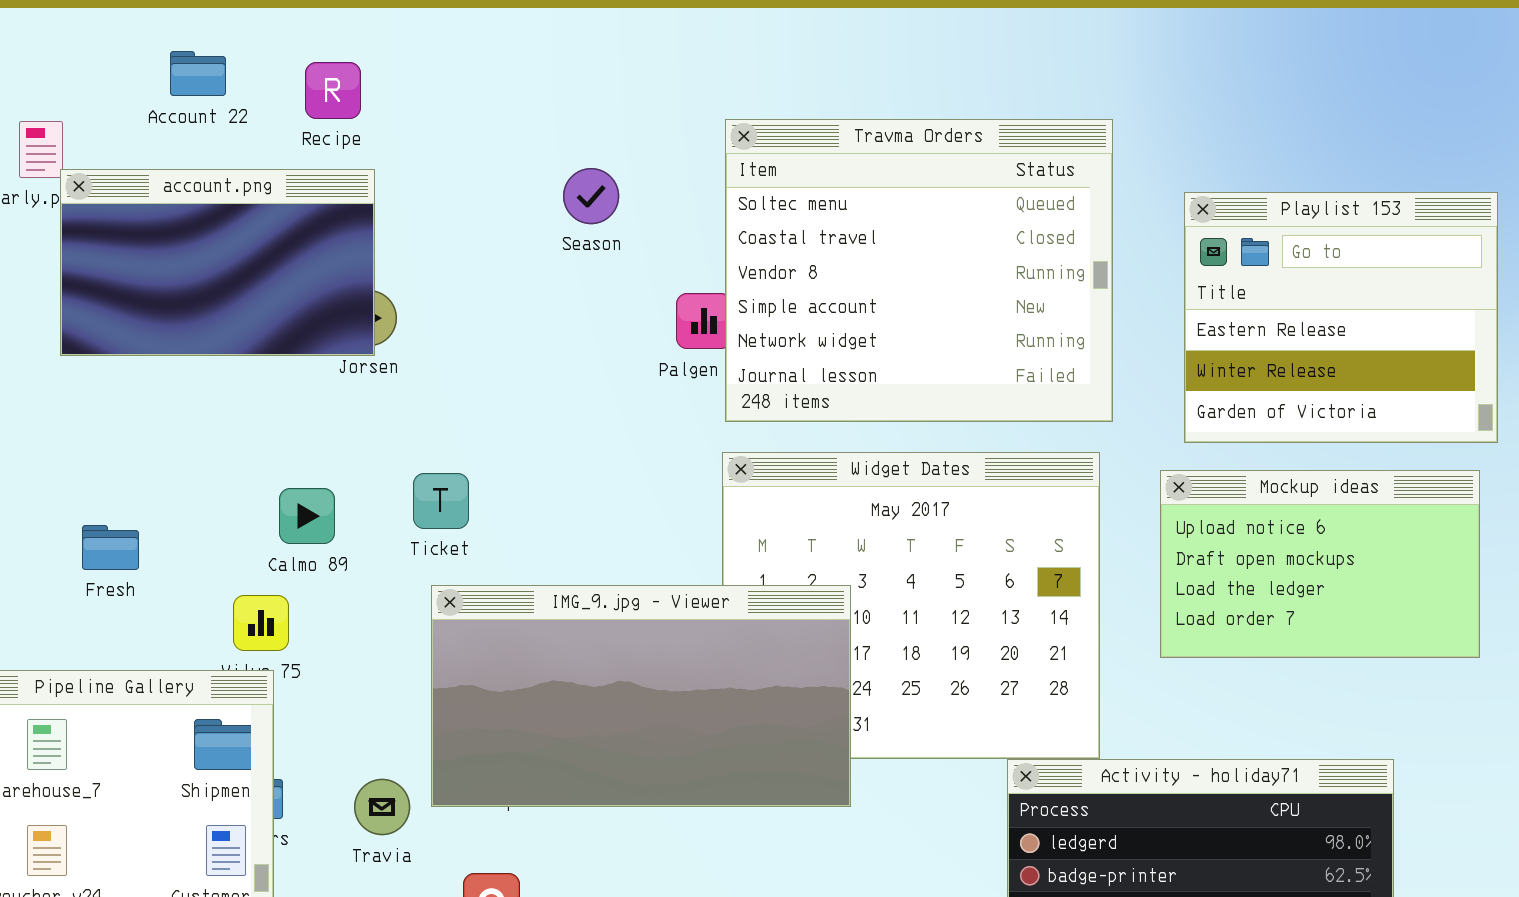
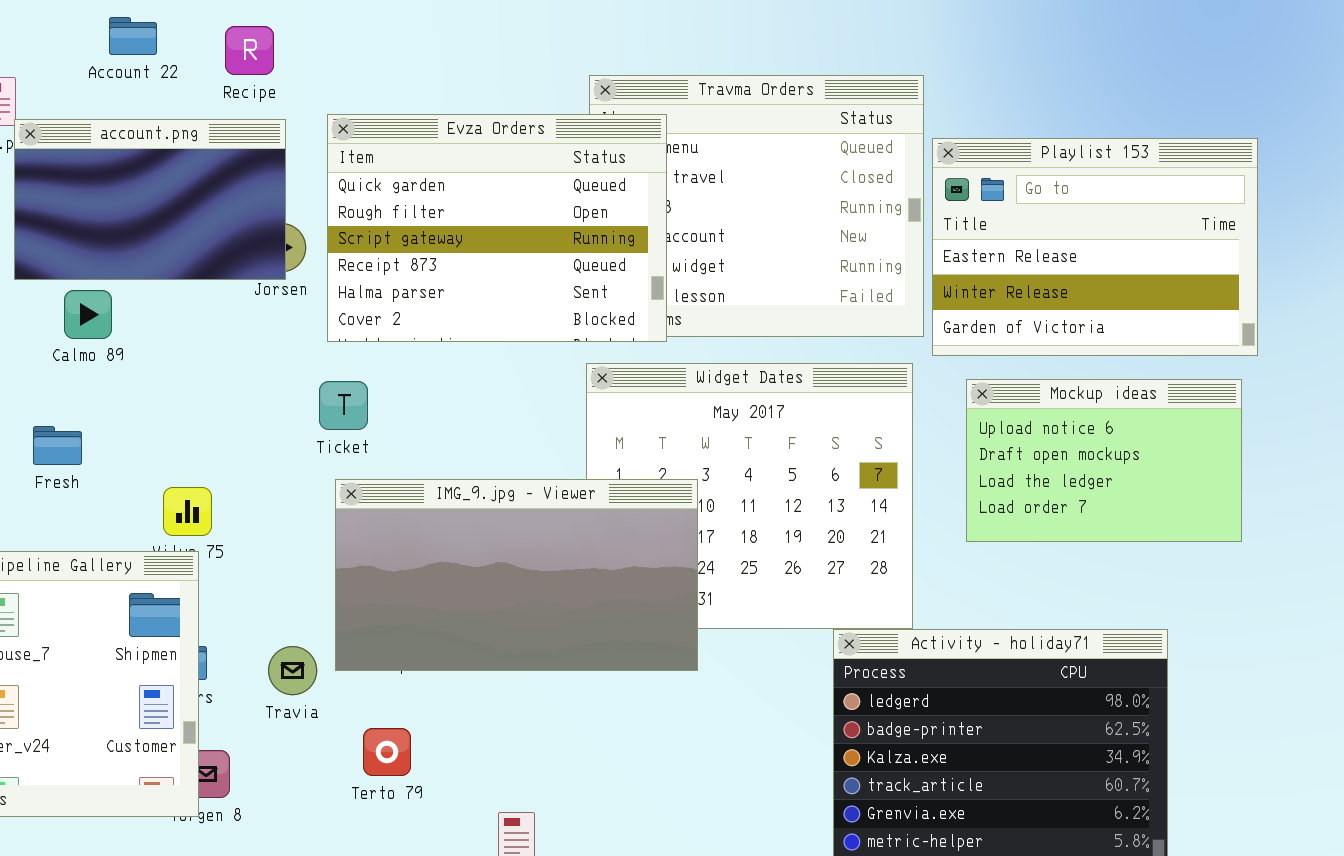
Evza Orders: none -> [327,114,667,342], opened
Playlist 153: [1184,192,1498,443] -> [932,138,1258,356], resized
Calmo 89: [279,488,335,544] -> [64,290,112,339], moved

